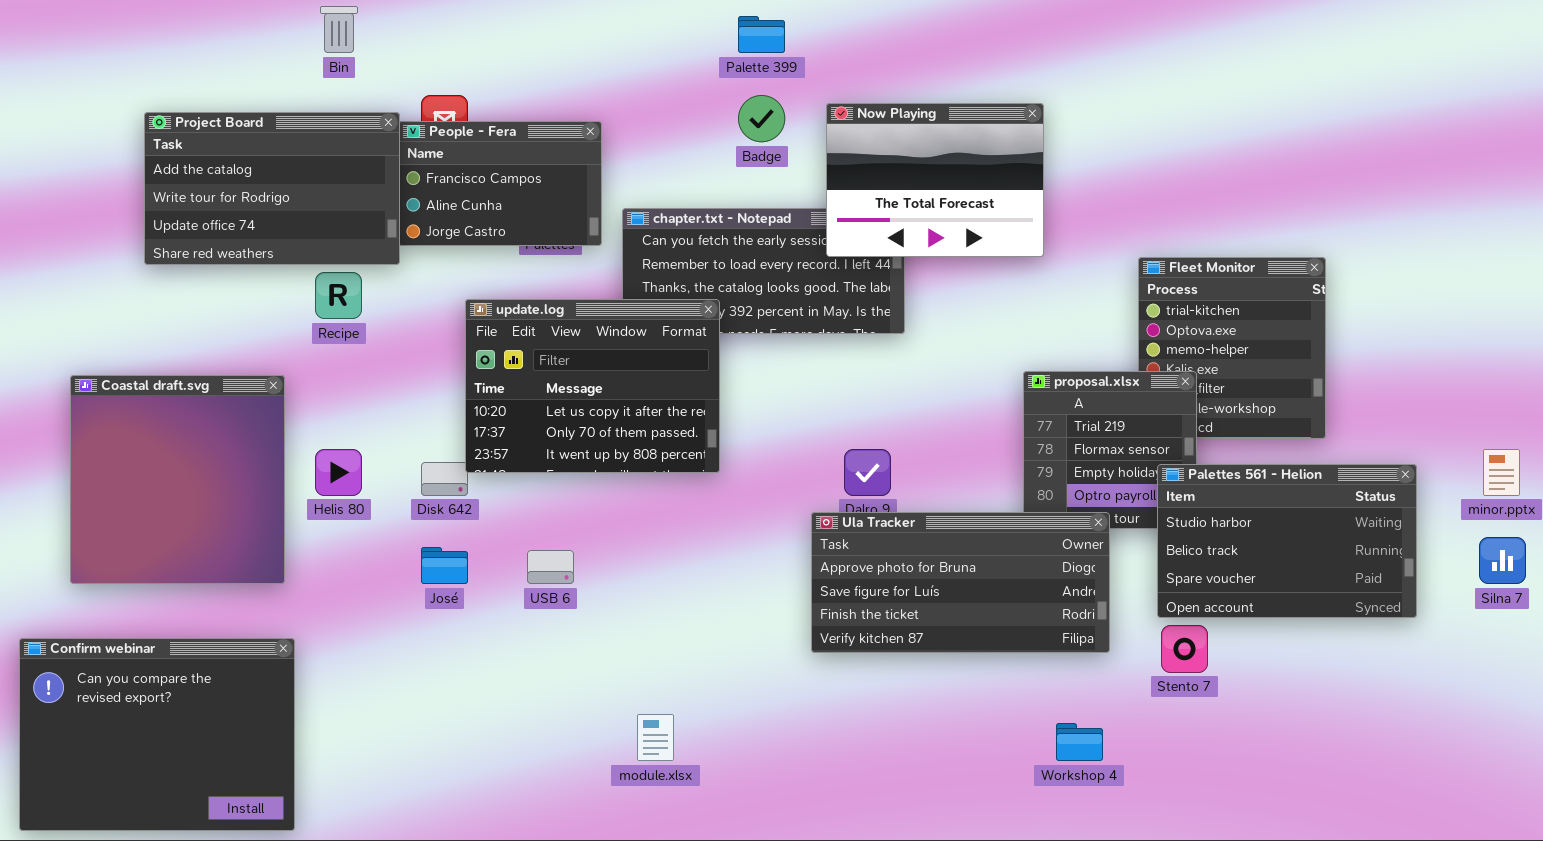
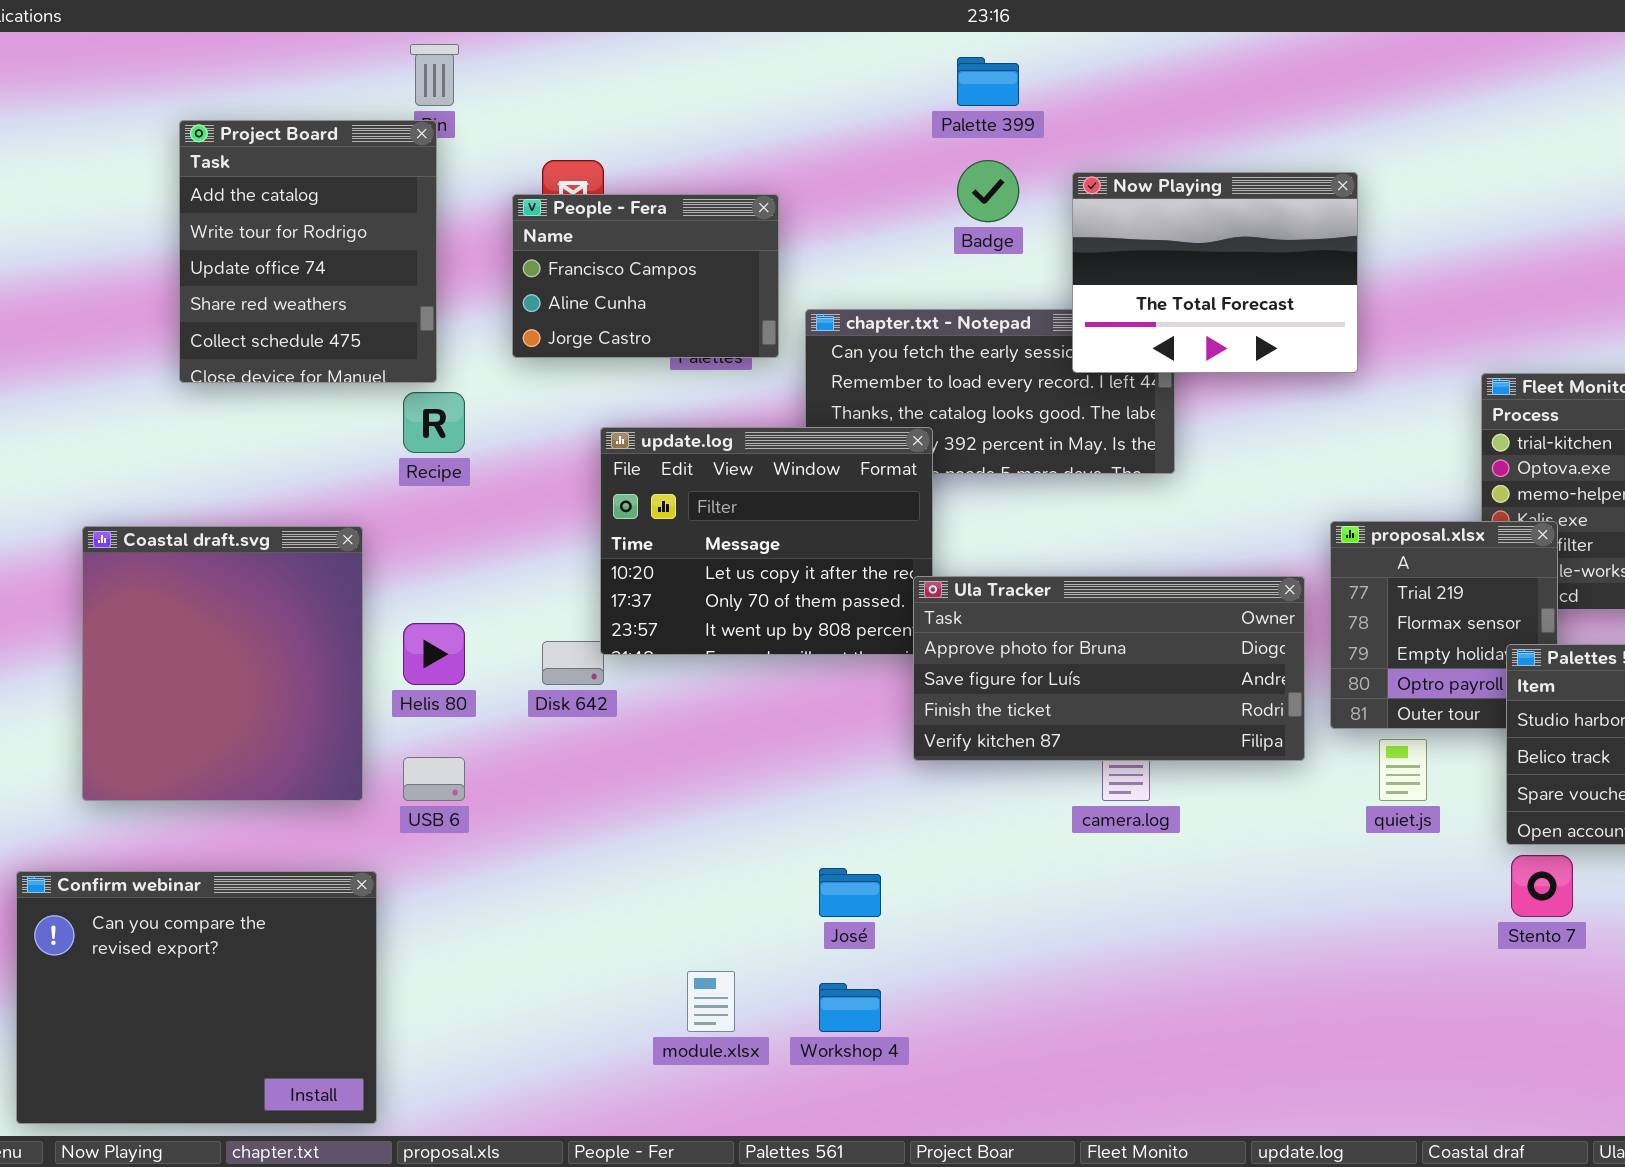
Project Board: [144,112,400,265] -> [179,120,437,383], resized
Ula Tracker: [811,512,1110,653] -> [913,576,1305,761], moved
José: [421,547,468,584] -> [819,868,881,917], moved
USB 6: [527,550,574,584] -> [403,757,465,801], moved
module.xlsx: [637,714,674,761] -> [687,971,735,1032], moved
Workshop 4: [1056,723,1103,761] -> [819,983,881,1032], moved

